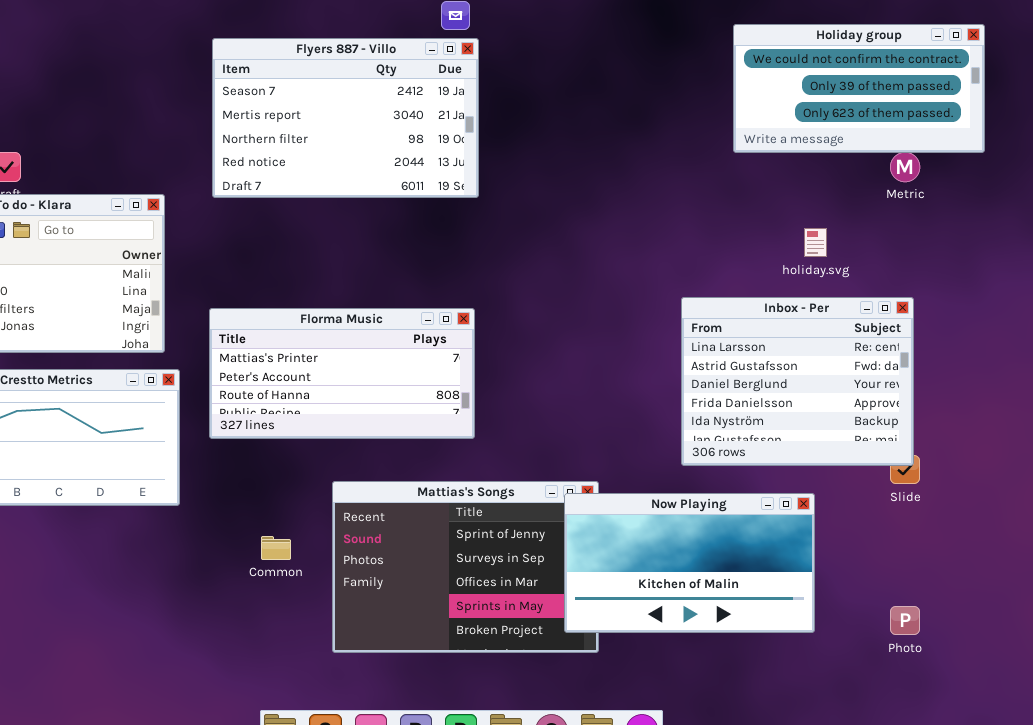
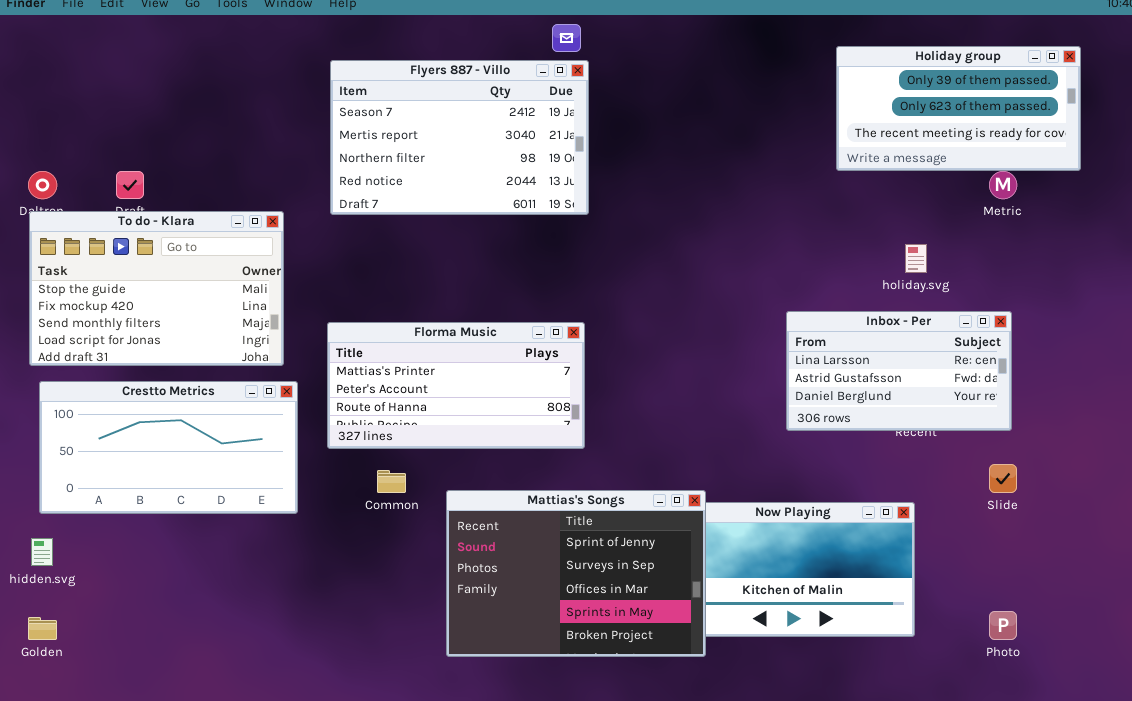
Holiday group: [733,24,985,153] -> [836,46,1081,171], scrolled down 1 row
Inbox - Per: [681,297,914,466] -> [786,311,1012,431], resized
Mattias's Songs: [332,481,599,653] -> [446,490,706,657], raised
Common: [261,536,291,560] -> [377,470,406,493], moved

